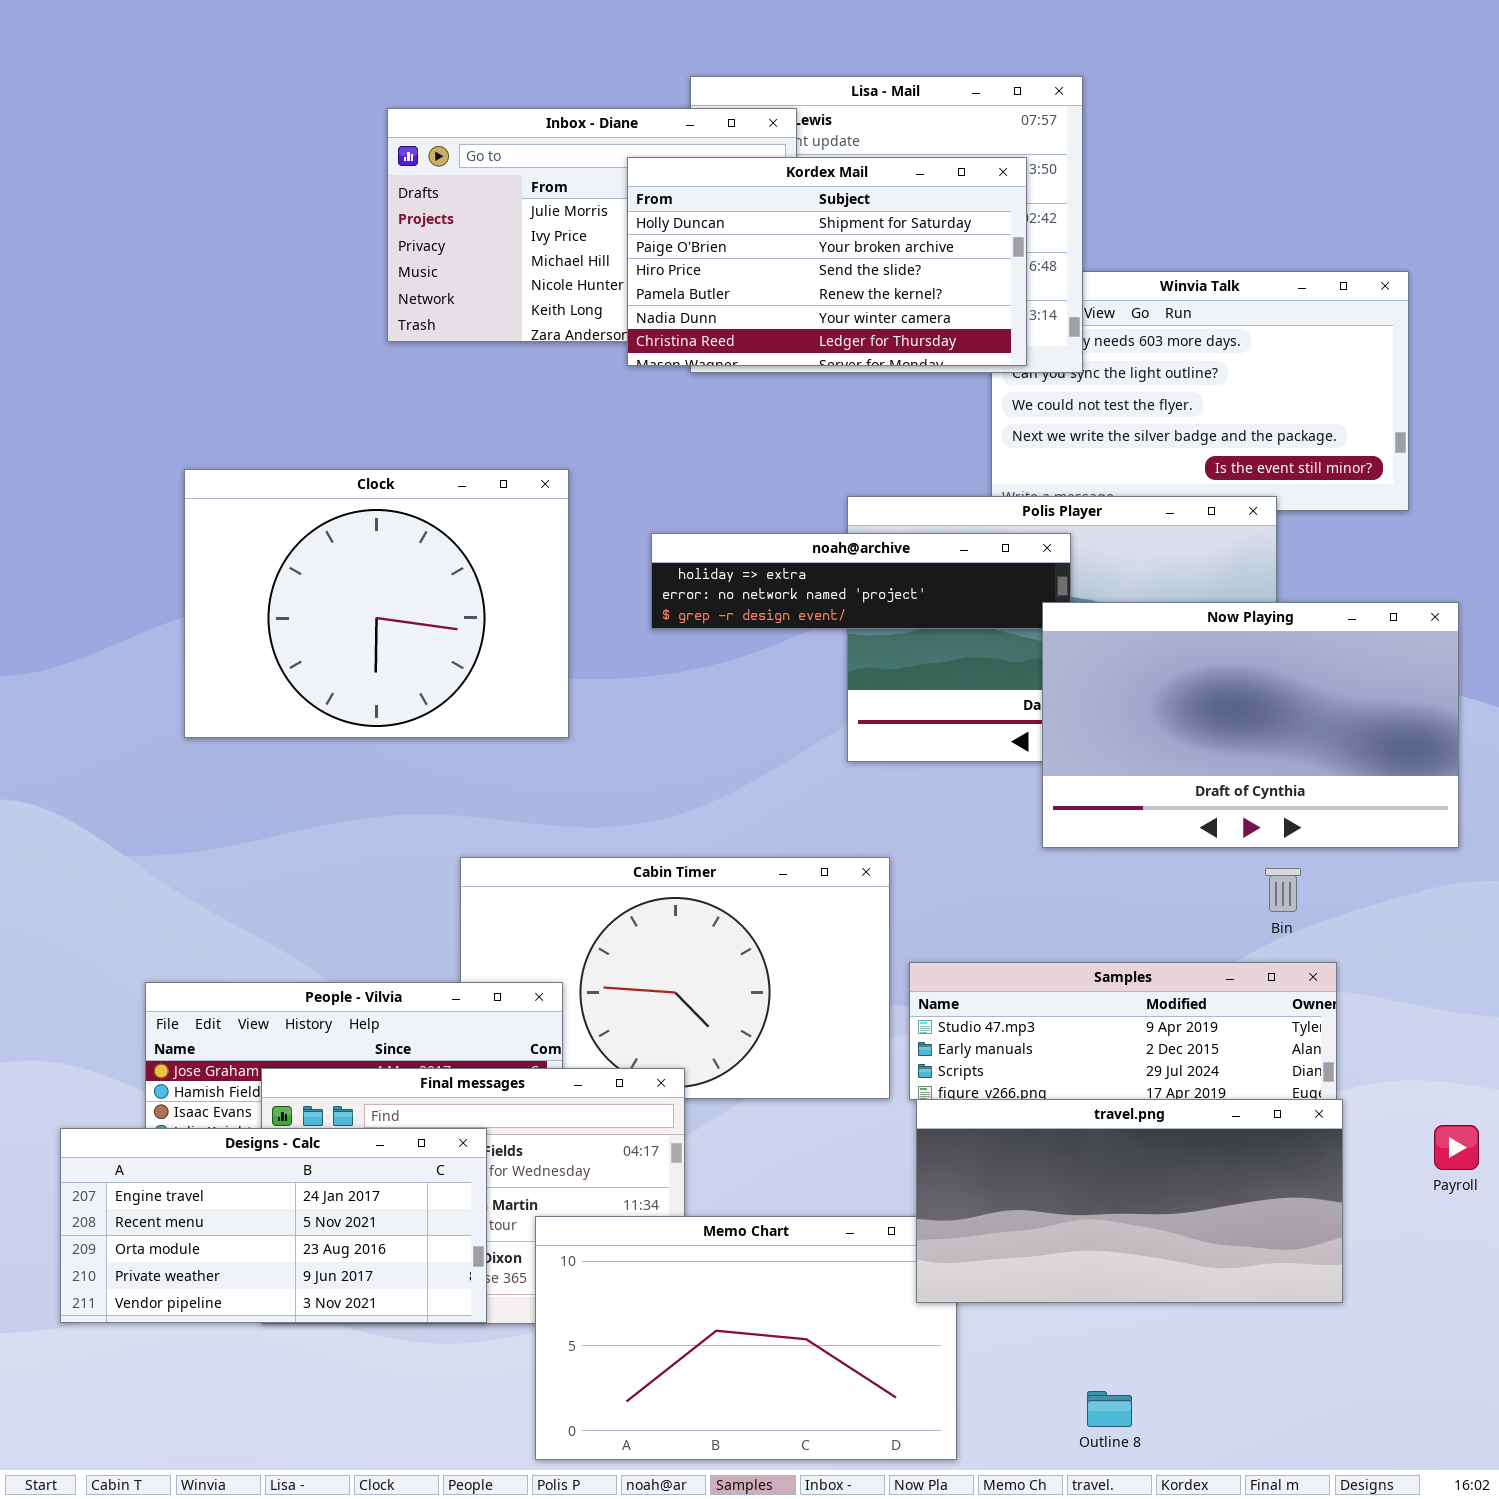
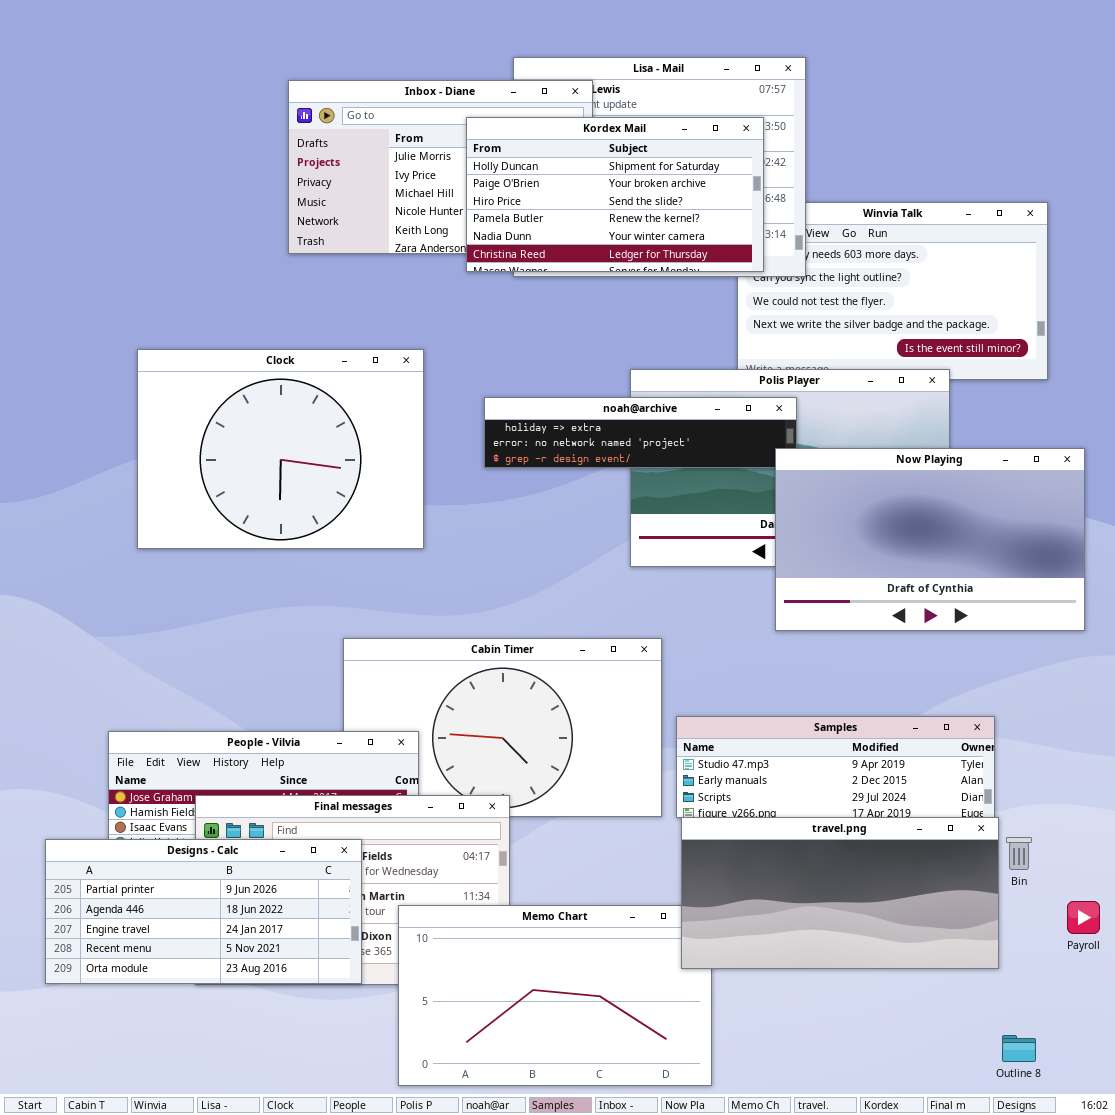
Bin: [1265,868,1301,912] -> [1006,837,1032,870], moved
Payroll: [1434,1125,1479,1170] -> [1067,901,1100,934], moved
Designs - Calc: [60,1128,487,1323] -> [45,839,362,984], scrolled up 2 rows
Outline 8: [1087,1391,1132,1427] -> [1002,1035,1036,1062], moved

